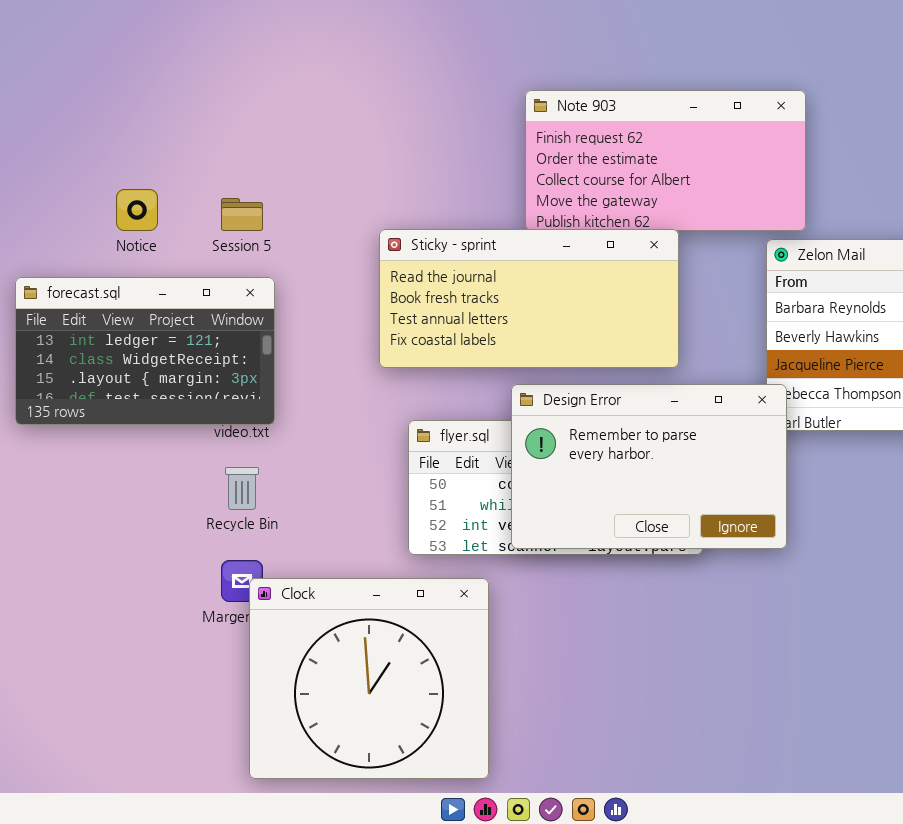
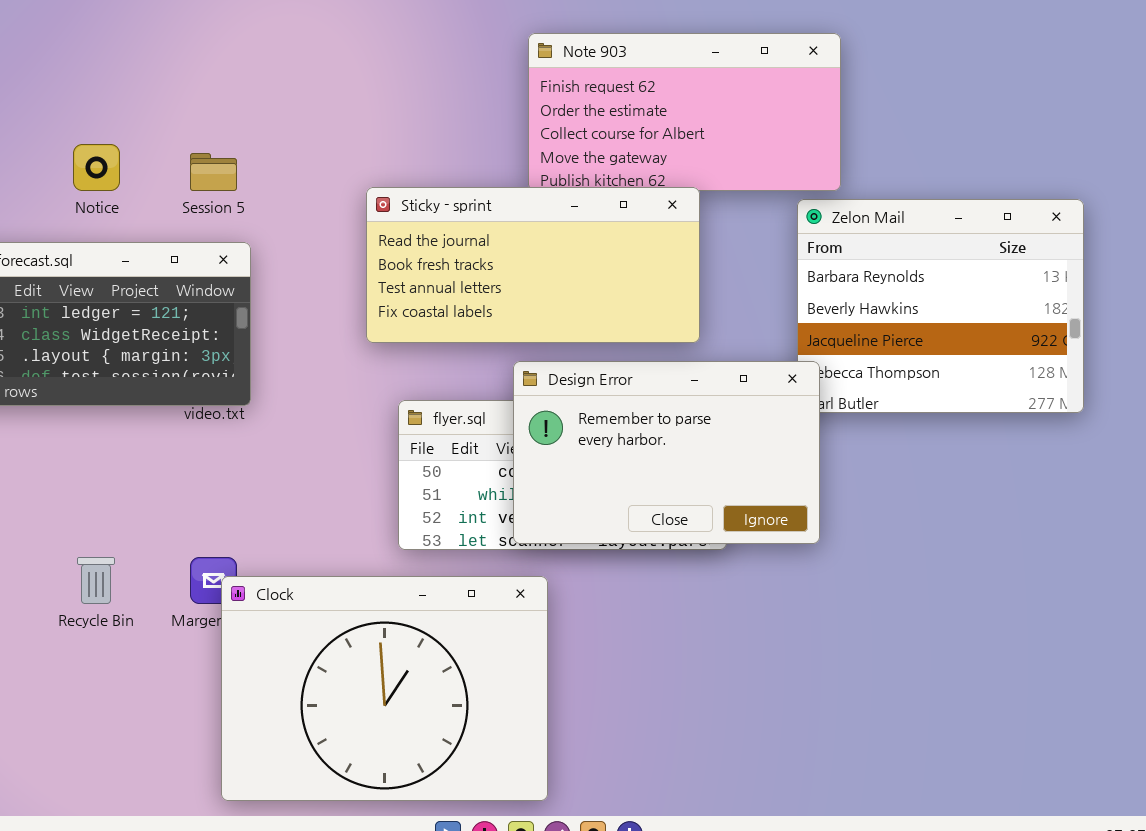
Recycle Bin: [225,467,259,510] -> [77,557,115,604], moved
Clock: [249,578,489,779] -> [221,576,548,801], resized

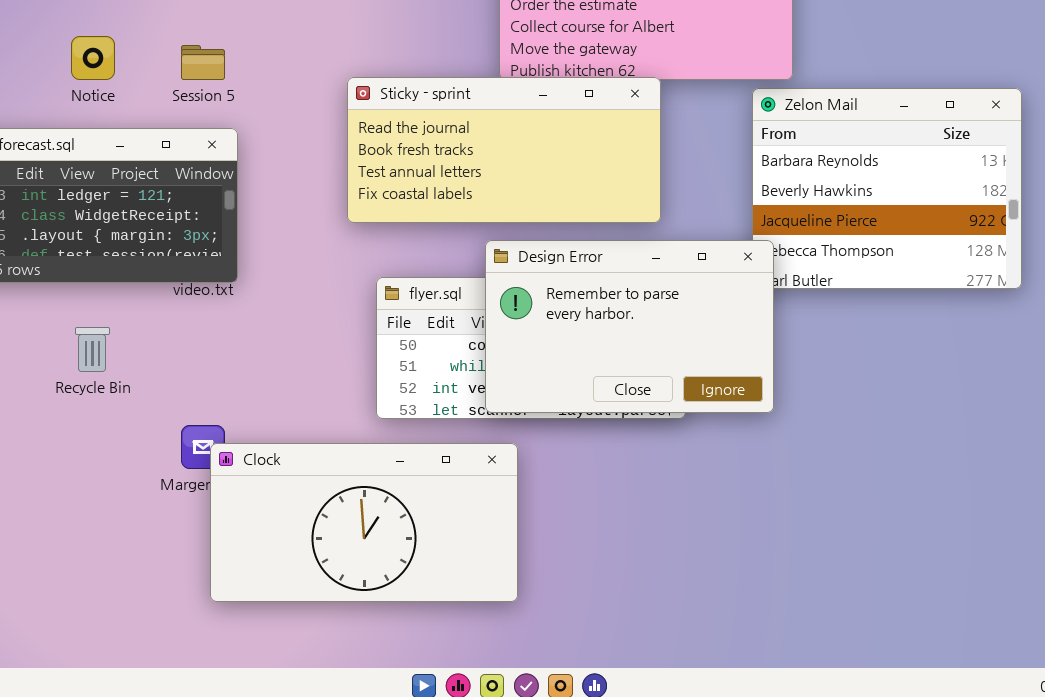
Recycle Bin: [77,557,115,604] -> [75,327,110,372], moved
Clock: [221,576,548,801] -> [210,443,518,602], resized

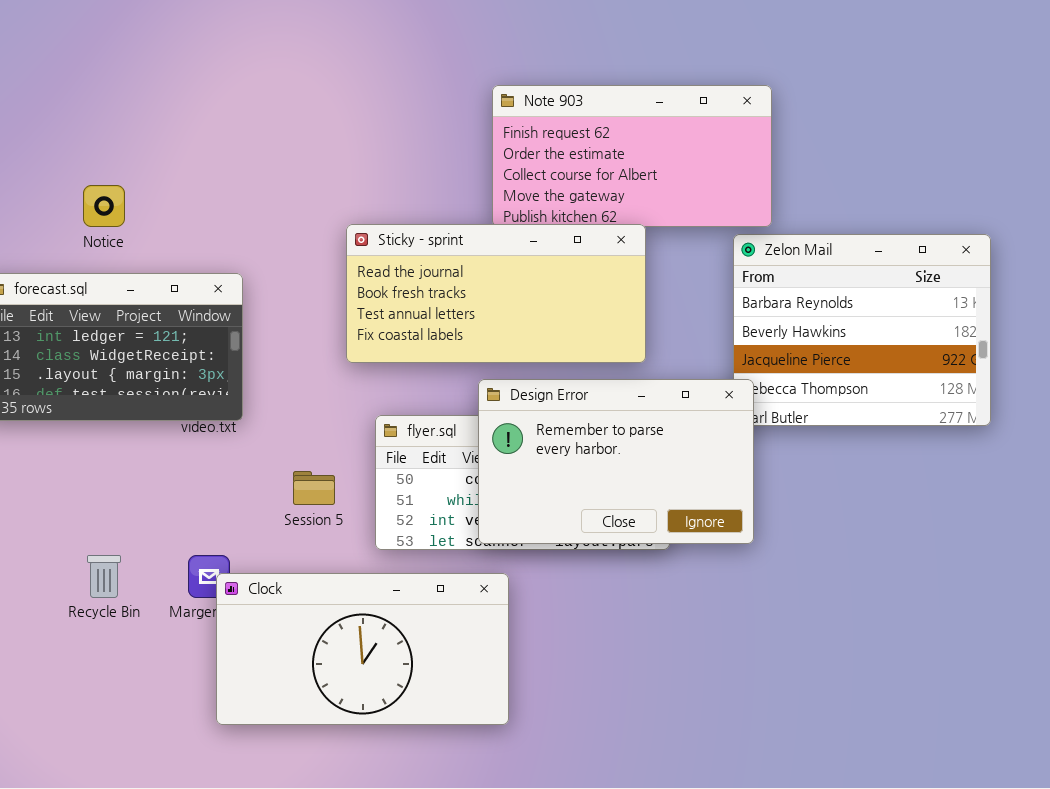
Session 5: [181,45,225,80] -> [293,471,335,505], moved
Recycle Bin: [75,327,110,372] -> [87,555,121,598], moved

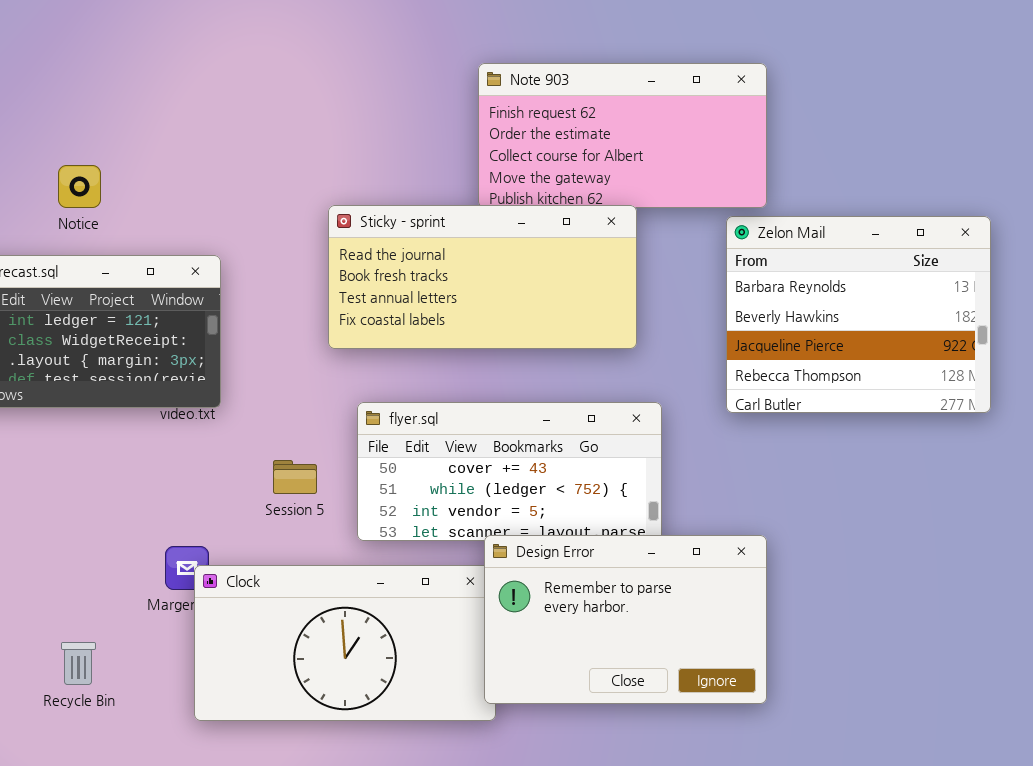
Design Error: [478,379,754,544] -> [484,535,767,704], moved
Recycle Bin: [87,555,121,598] -> [61,642,96,685], moved

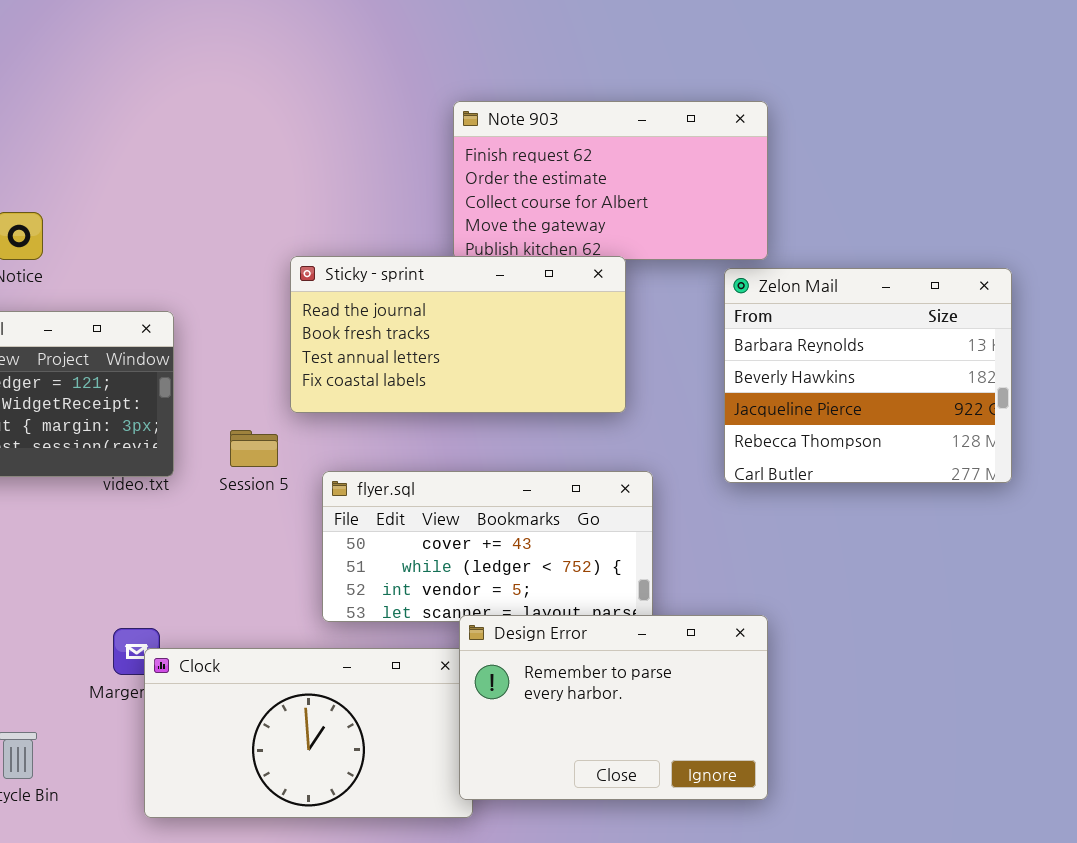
Session 5: [273,460,317,494] -> [230,430,278,467], moved

